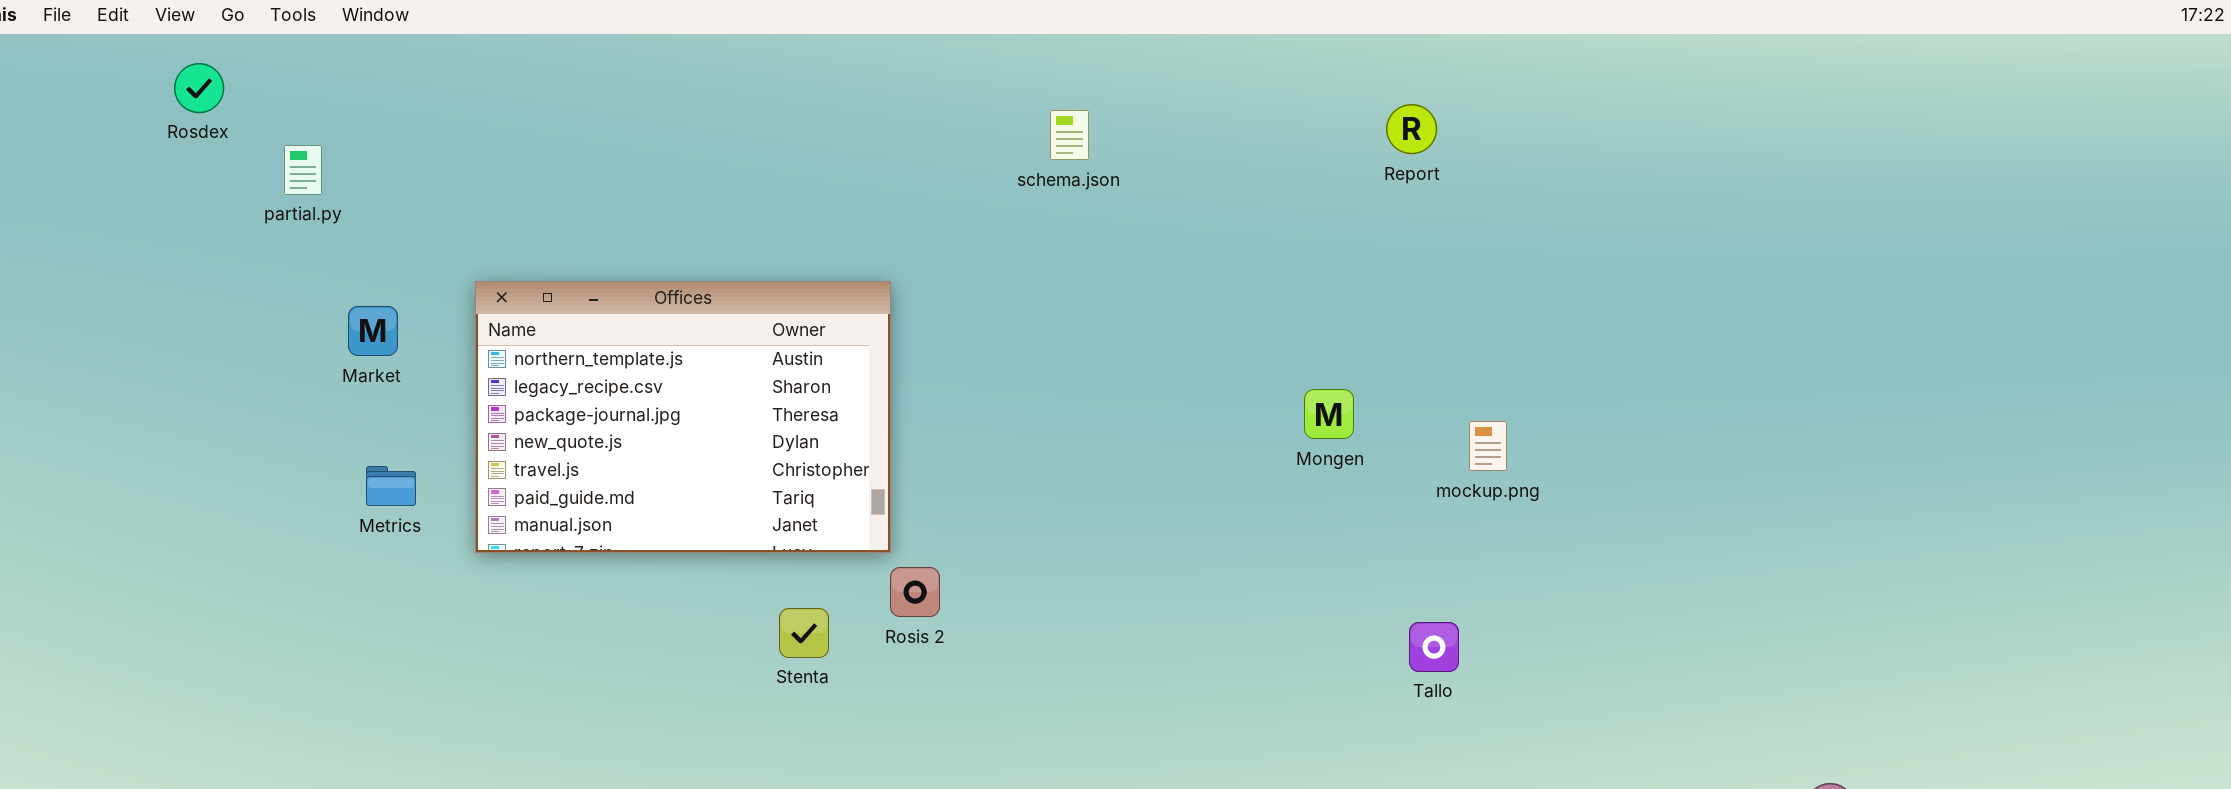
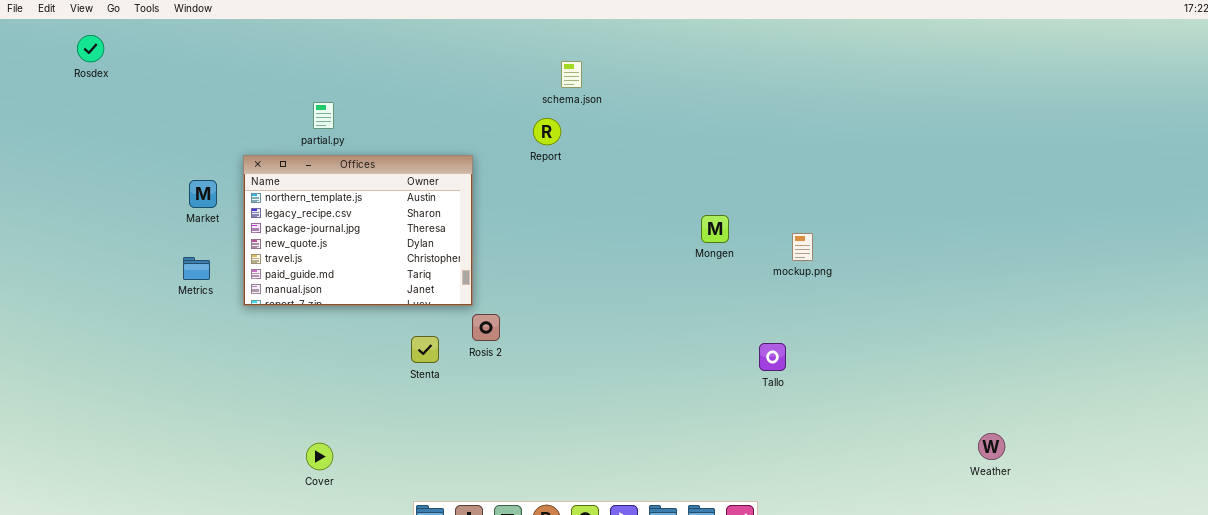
Report: [1386,104,1437,154] -> [533,118,561,145], moved
partial.py: [284,145,322,195] -> [313,102,334,129], moved
Market: [348,306,398,356] -> [189,180,217,208], moved

